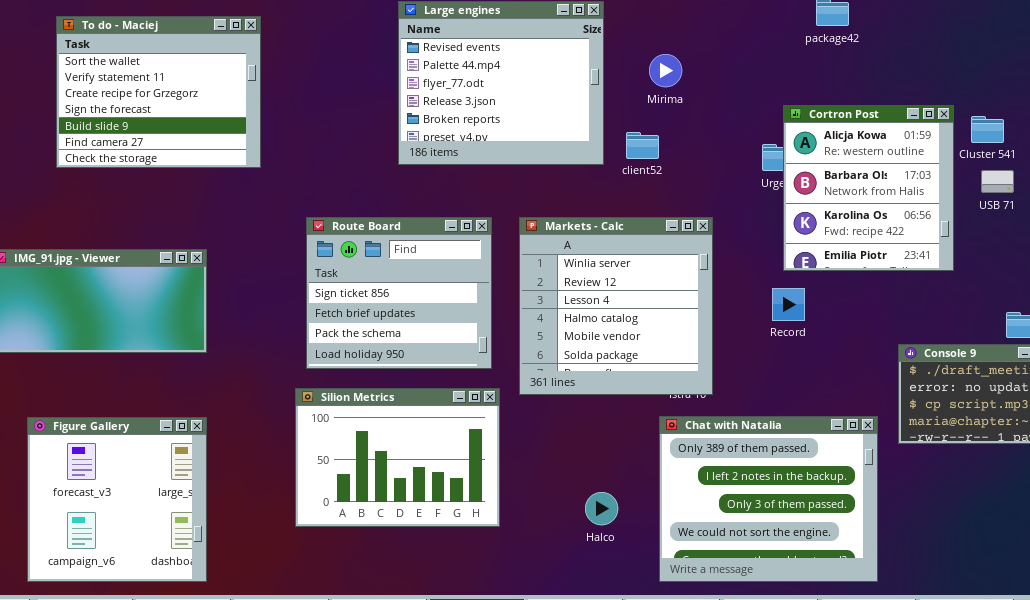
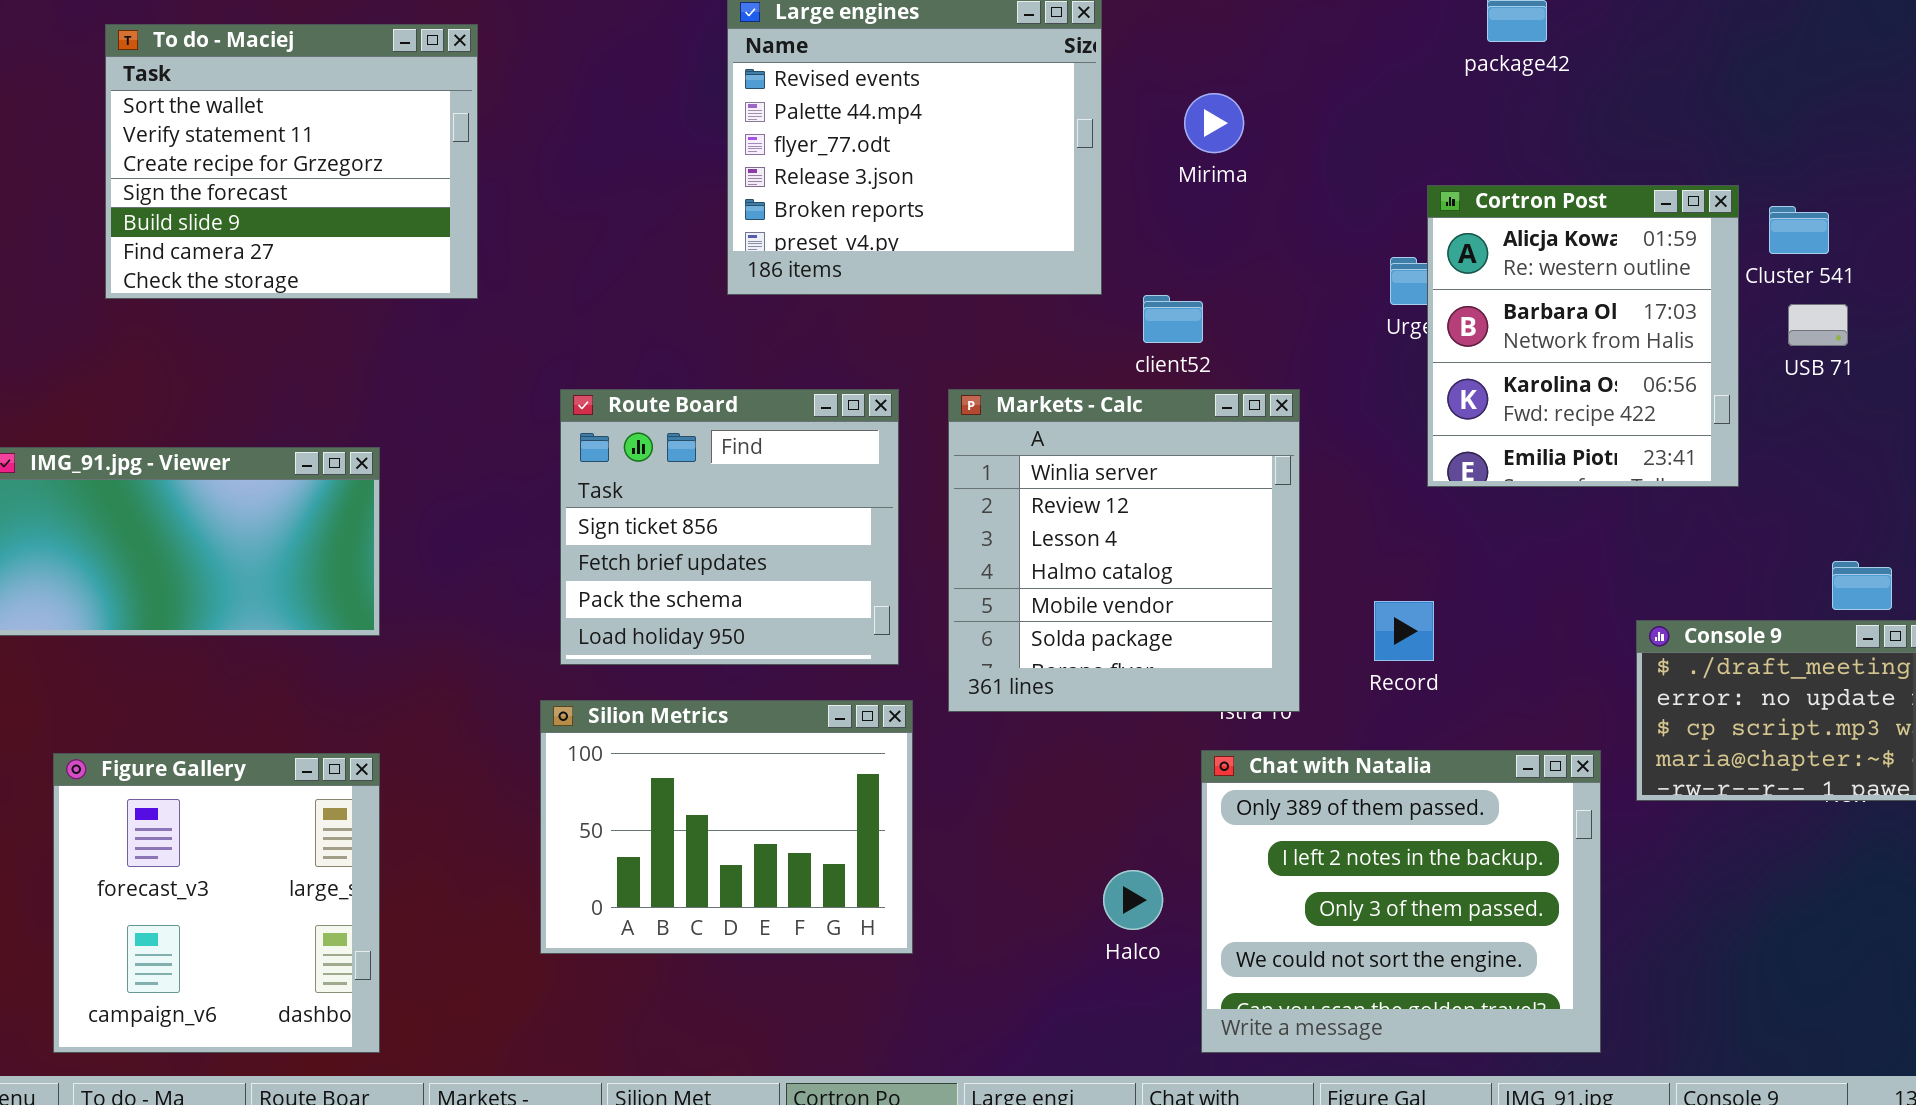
client52: [626,132,659,159] -> [1143,295,1203,343], moved
Record: [772,288,805,321] -> [1374,601,1434,661], moved
Halco: [585,492,618,525] -> [1103,870,1163,930], moved

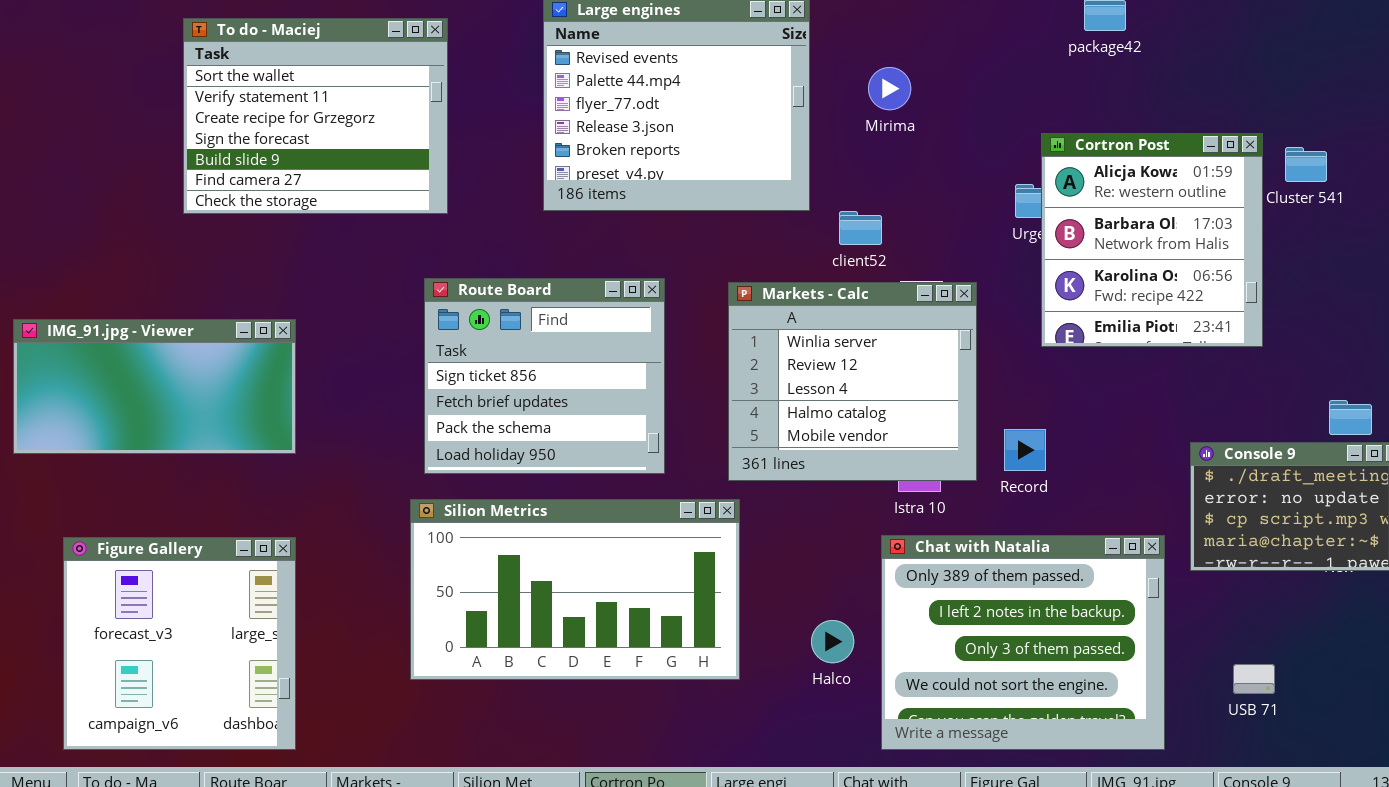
To do - Maciej: [105,24,478,299] -> [183,18,448,214], moved
USB 71: [1788,304,1848,346] -> [1233,664,1275,694], moved
Markets - Calc: [948,389,1300,712] -> [728,282,977,481], moved, resized
Silion Metrics: [540,700,913,954] -> [410,499,740,680], resized

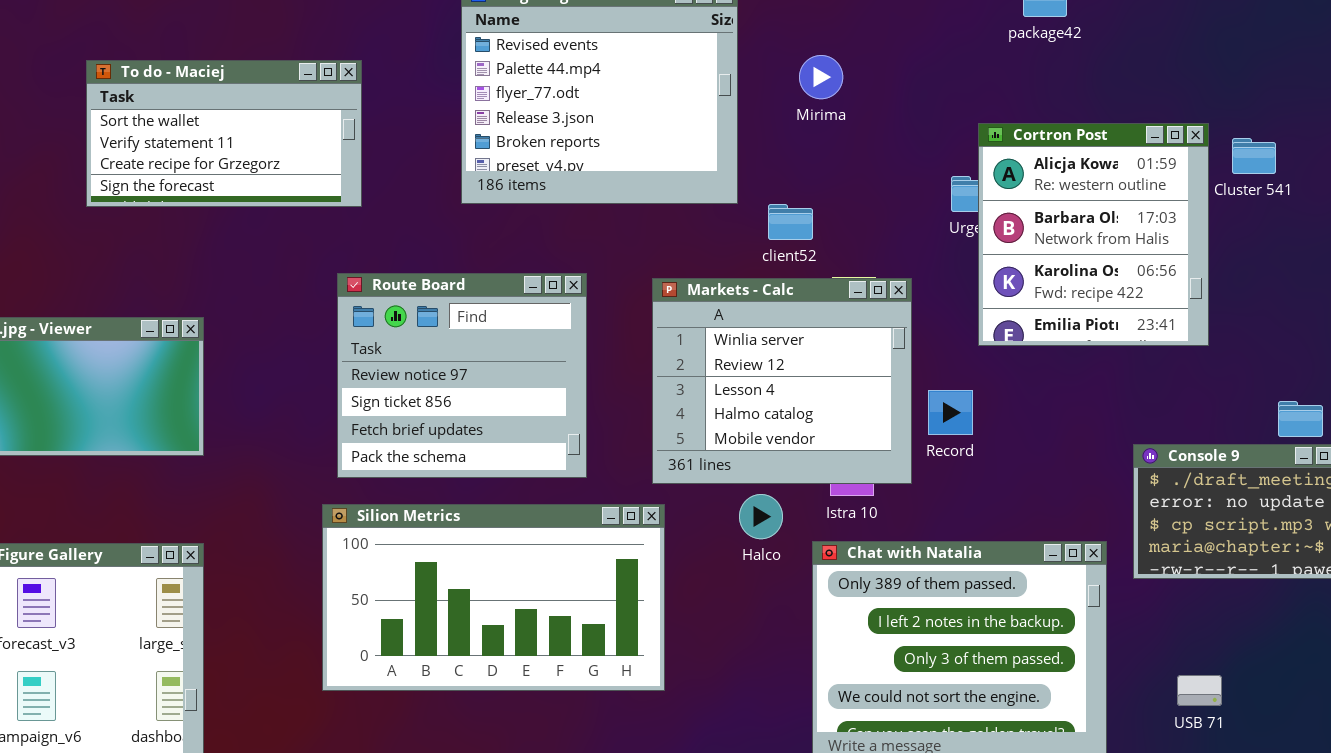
To do - Maciej: [183,18,448,214] -> [86,60,362,207], resized
Route Board: [424,278,665,474] -> [337,273,587,478], scrolled up 1 row
Record: [1004,429,1046,471] -> [928,390,973,435], moved
Halco: [811,620,854,663] -> [739,494,783,539], moved

